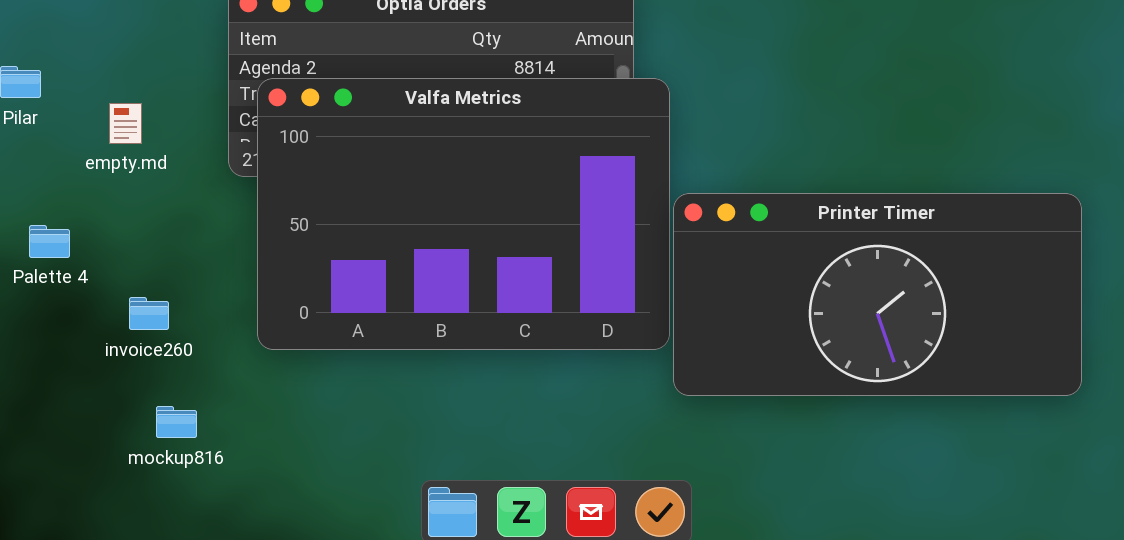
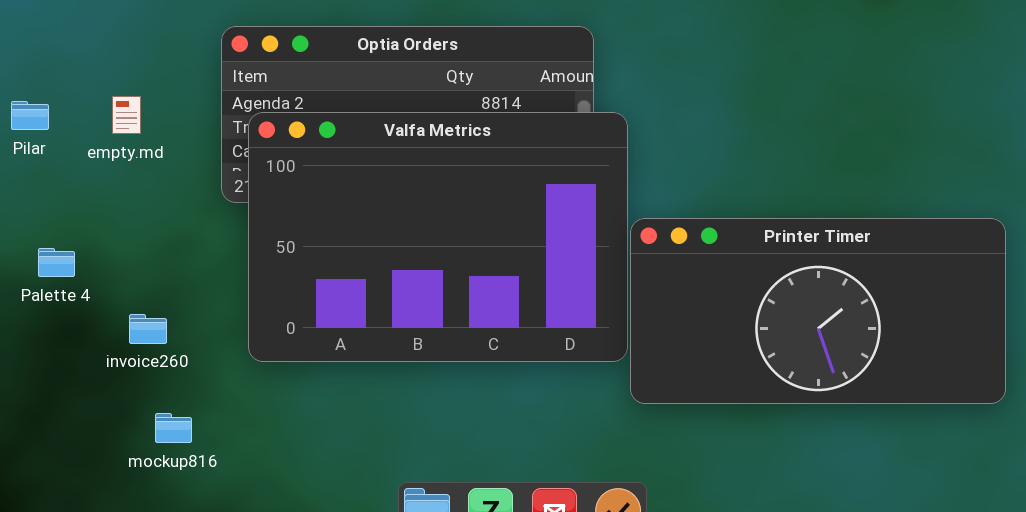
empty.md: [109,103,142,144] -> [112,96,141,134], moved

